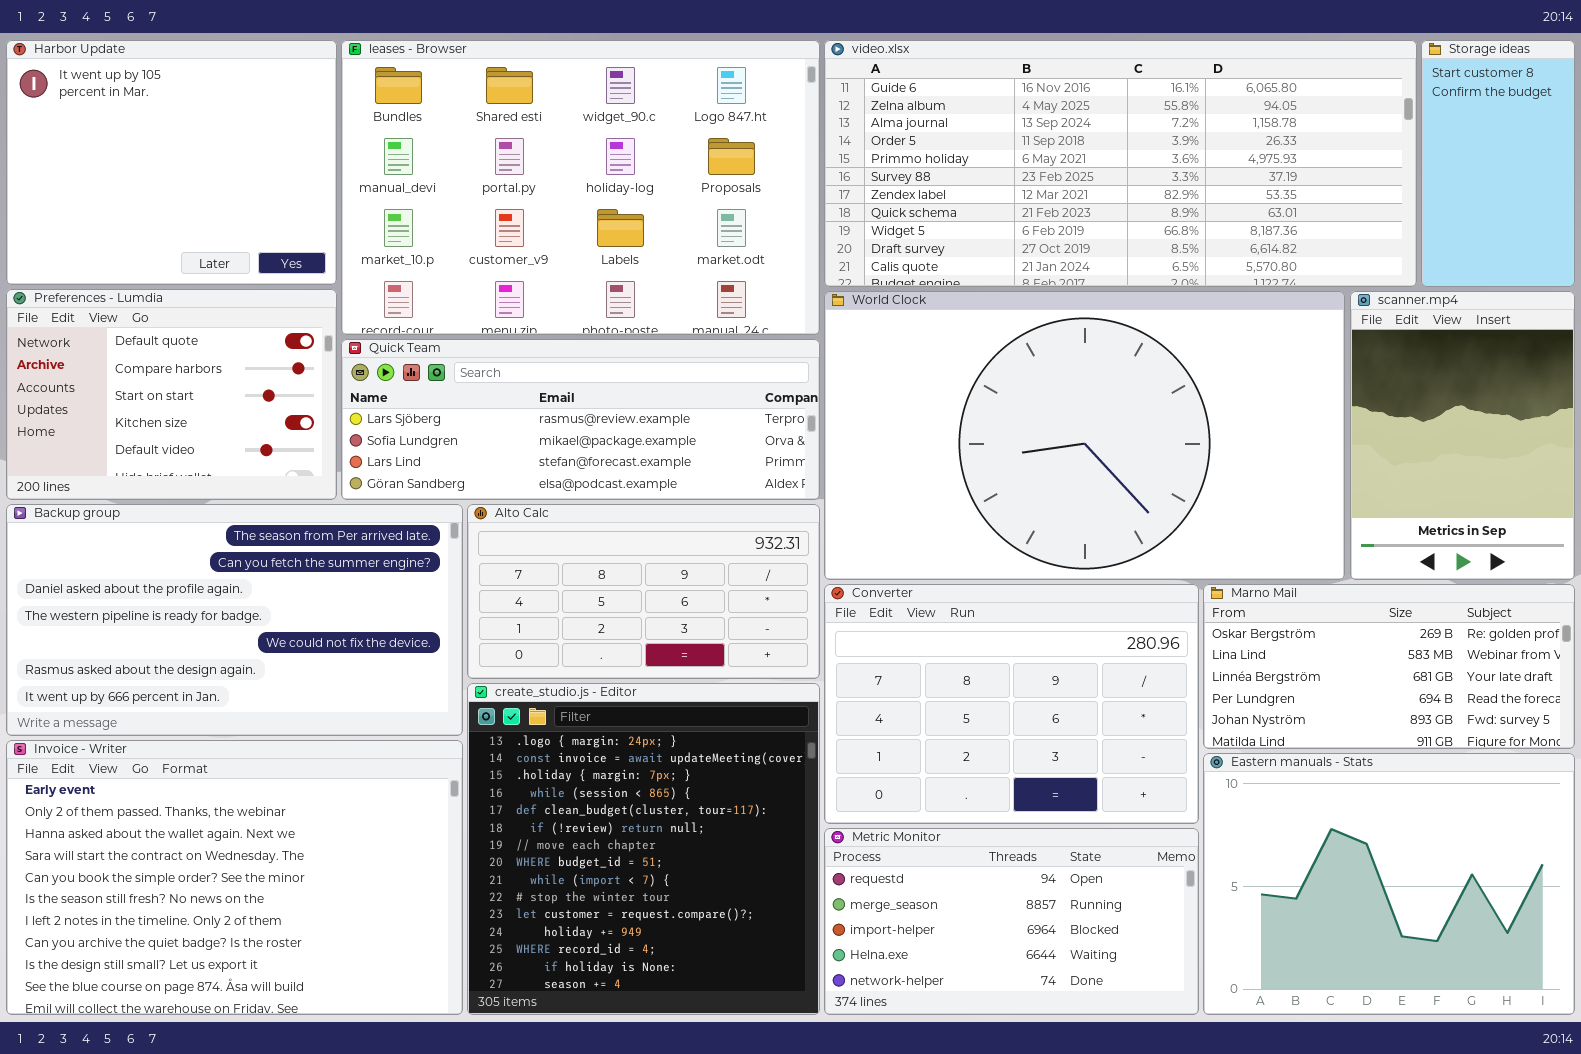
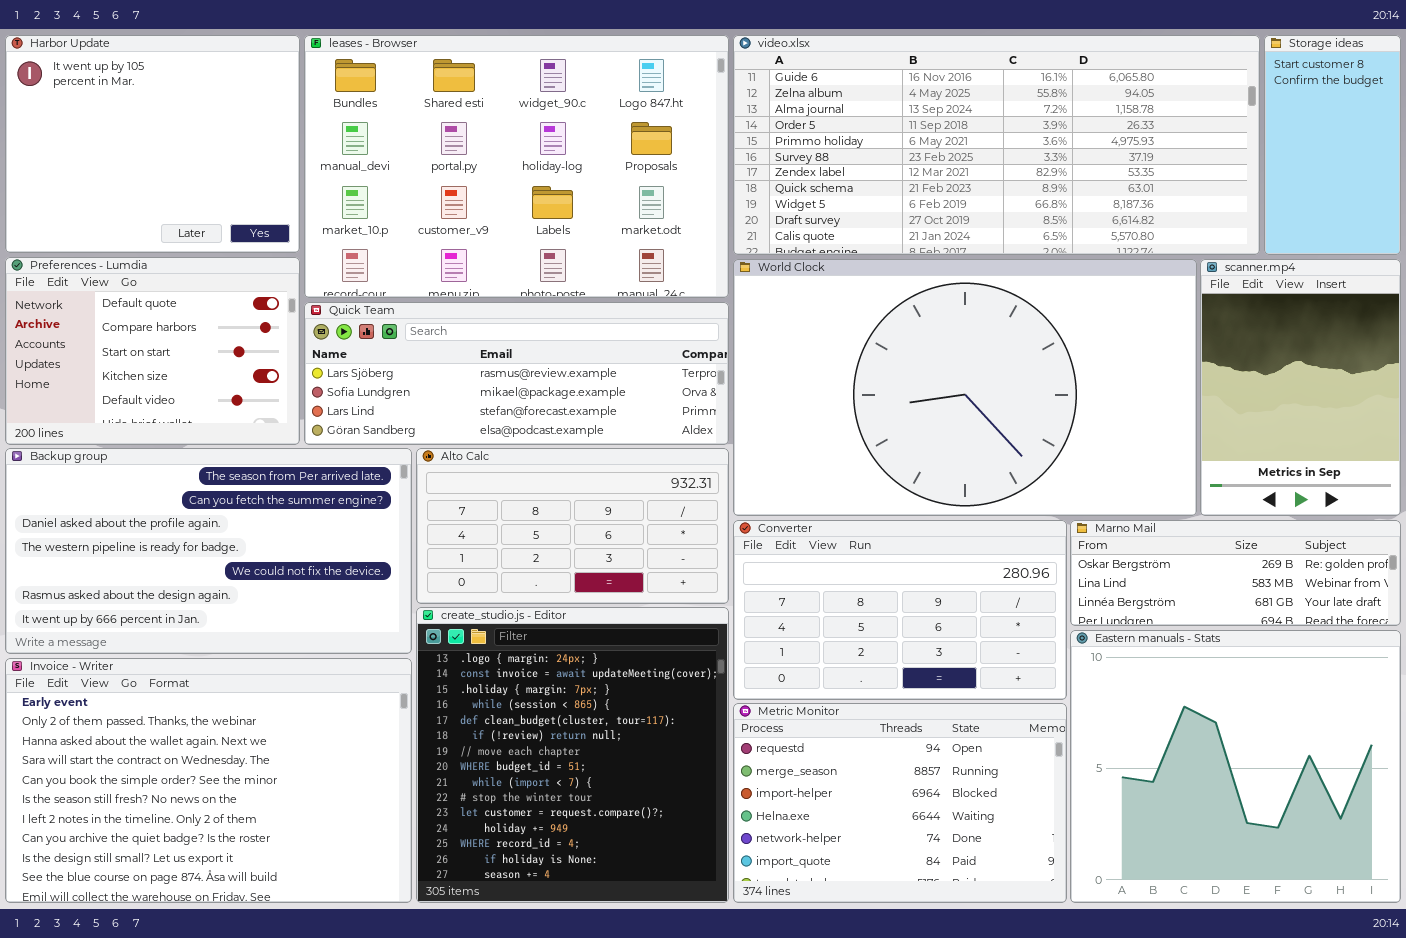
Converter: [824,584,1199,824] -> [733,520,1067,700], resized
Marno Mail: [1203,584,1575,749] -> [1070,520,1401,626], resized
Eastern manuals - Stats: [1203,753,1575,1015] -> [1070,630,1401,903], resized
Metric Monitor: [824,828,1199,1015] -> [733,703,1067,903], resized

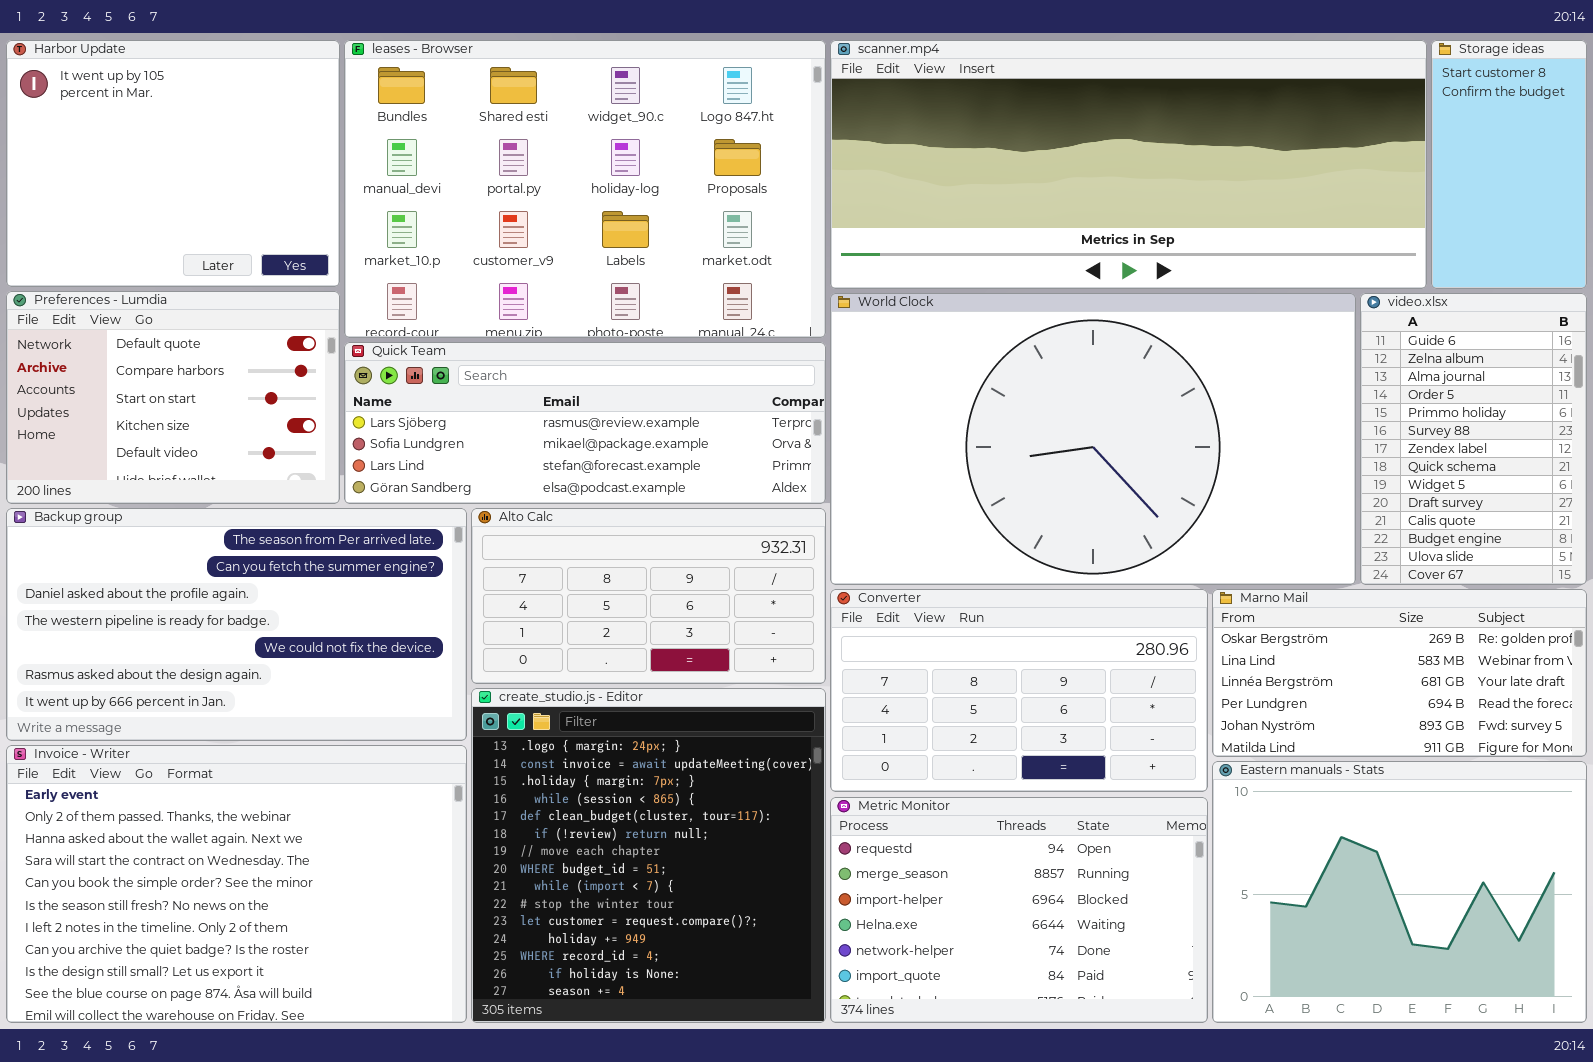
video.xlsx: [733,35,1260,255] -> [1360,293,1587,585], moved, resized
scanner.mp4: [1200,259,1401,516] -> [830,40,1427,289], moved, resized
Marno Mail: [1070,520,1401,626] -> [1212,589,1587,757], resized
Eastern manuals - Stats: [1070,630,1401,903] -> [1212,761,1587,1023], resized

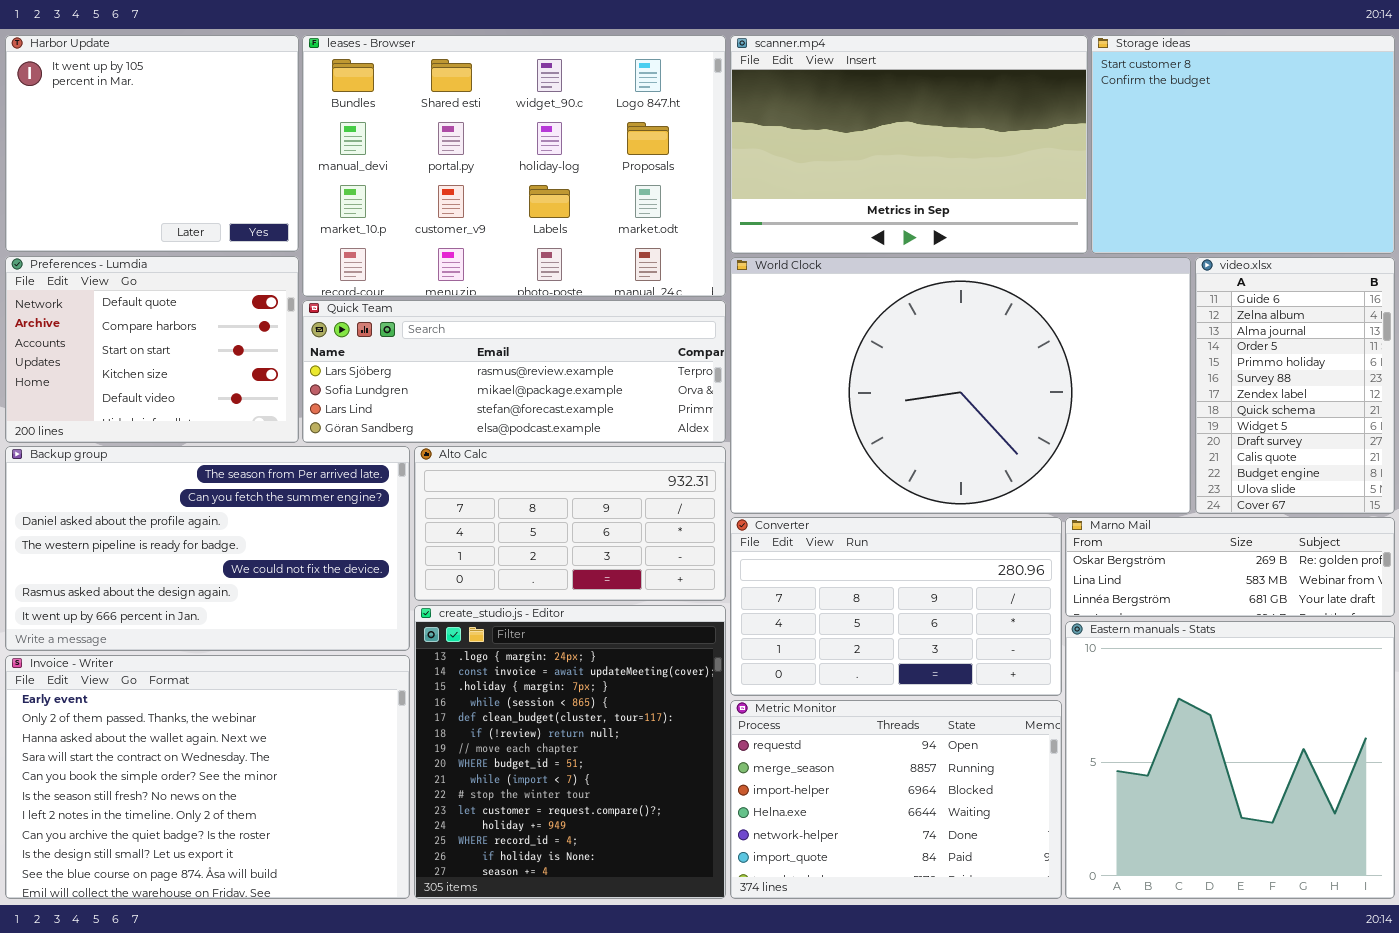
scanner.mp4: [830,40,1427,289] -> [730,35,1088,254], resized
Storage ideas: [1431,40,1587,289] -> [1091,35,1395,254], resized
Marno Mail: [1212,589,1587,757] -> [1065,517,1395,617], resized
Eastern manuals - Stats: [1212,761,1587,1023] -> [1065,621,1395,899], resized

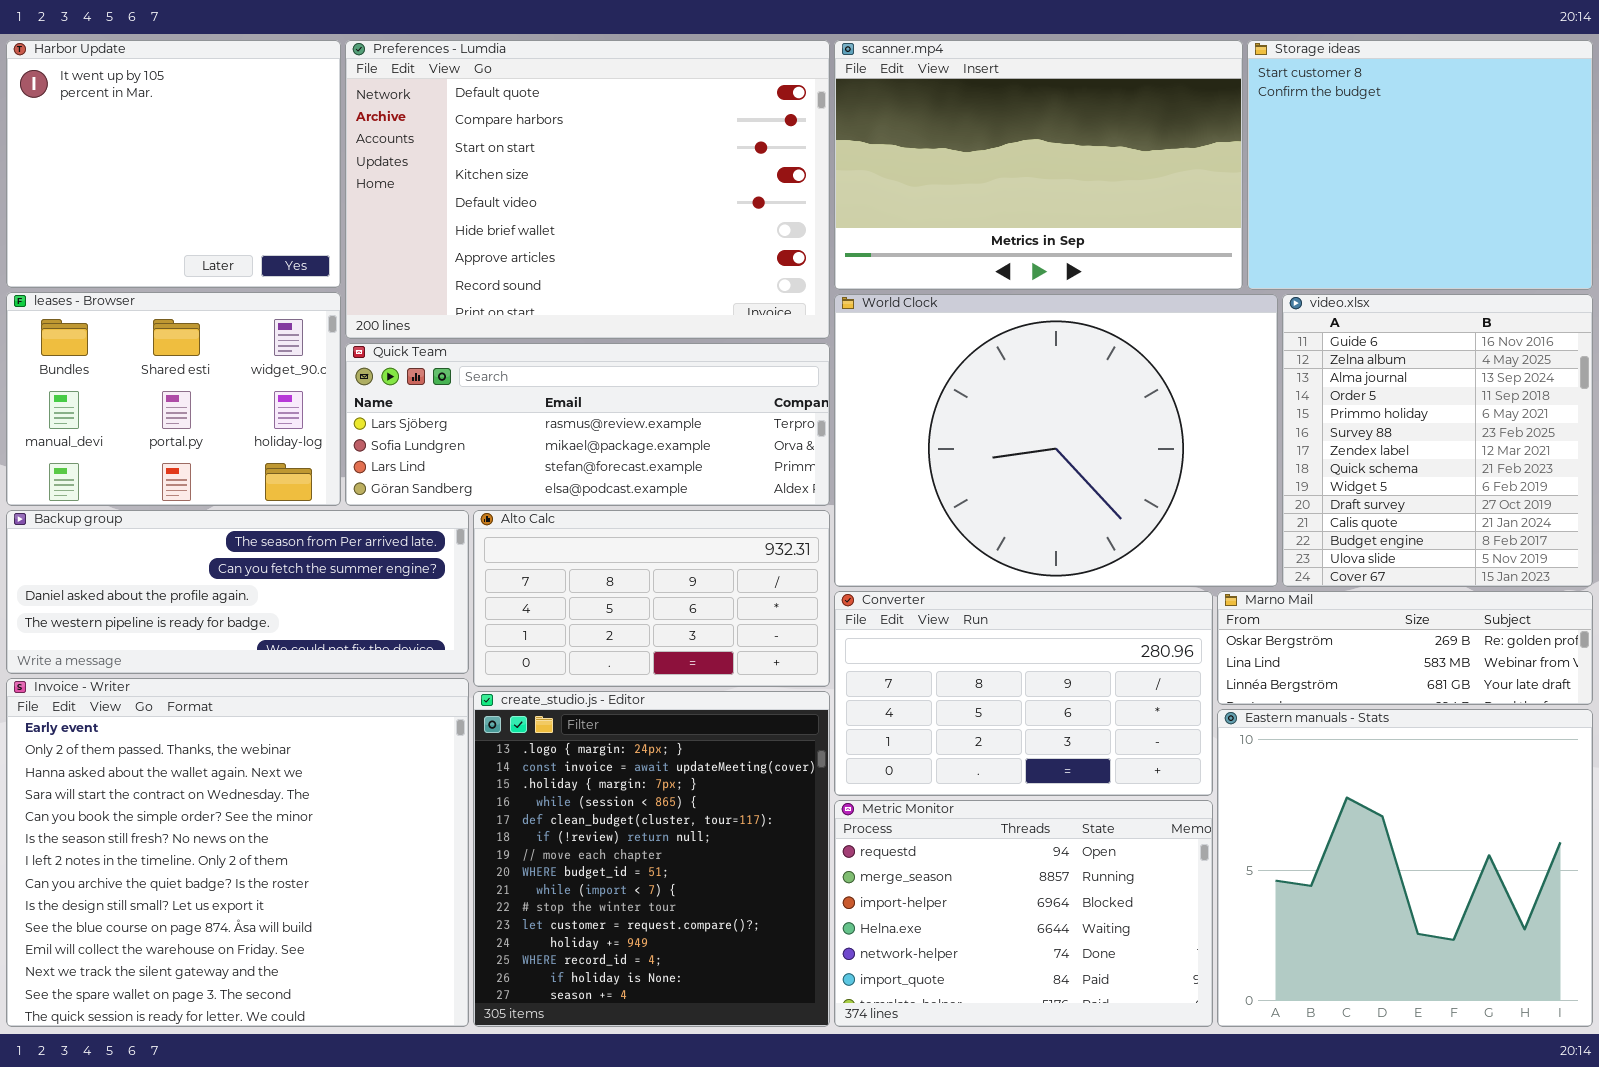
leases - Browser: [302,35,726,297] -> [6,292,341,506], moved, resized
Preferences - Lumdia: [5,256,299,443] -> [345,40,830,339], moved, resized
World Clock: [730,257,1191,514] -> [834,294,1278,587], resized
video.xlsx: [1195,257,1395,514] -> [1282,294,1593,587], resized
Backup group: [5,446,410,651] -> [6,510,469,674], resized
Invoice - Writer: [5,655,410,899] -> [6,678,469,1027], resized

